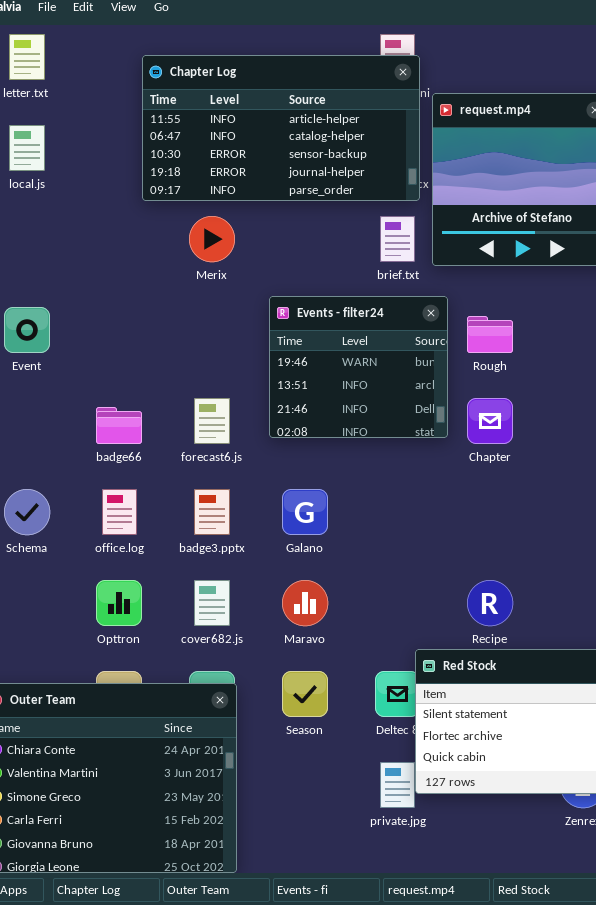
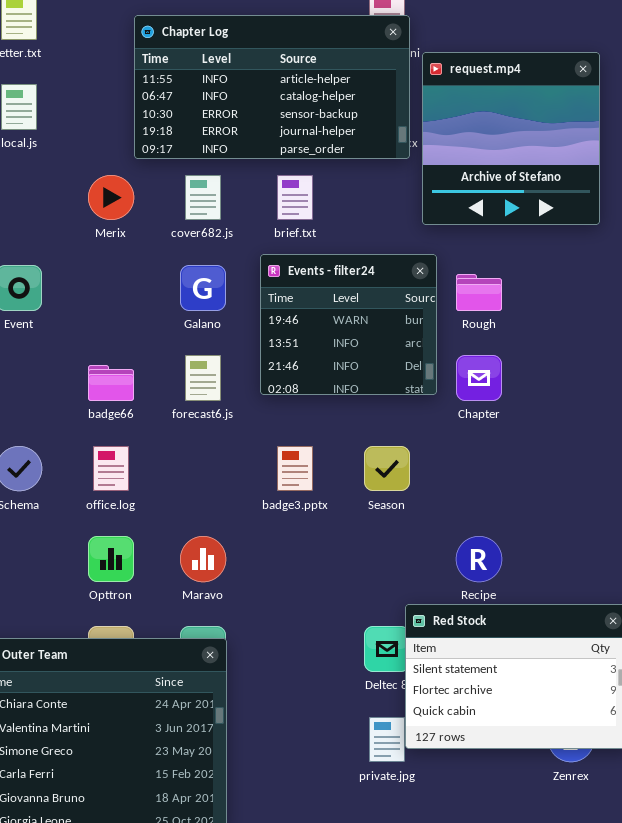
Merix: [189,216,235,262] -> [88,175,134,220], moved
brief.txt: [380,216,415,262] -> [277,175,313,220], moved
badge3.pptx: [194,489,230,535] -> [277,446,313,491], moved
Galano: [282,489,328,535] -> [180,265,226,311], moved
cover682.js: [194,580,230,626] -> [185,175,221,220], moved
Maravo: [282,580,328,626] -> [180,536,226,582], moved
Season: [282,671,328,717] -> [364,446,410,491], moved

